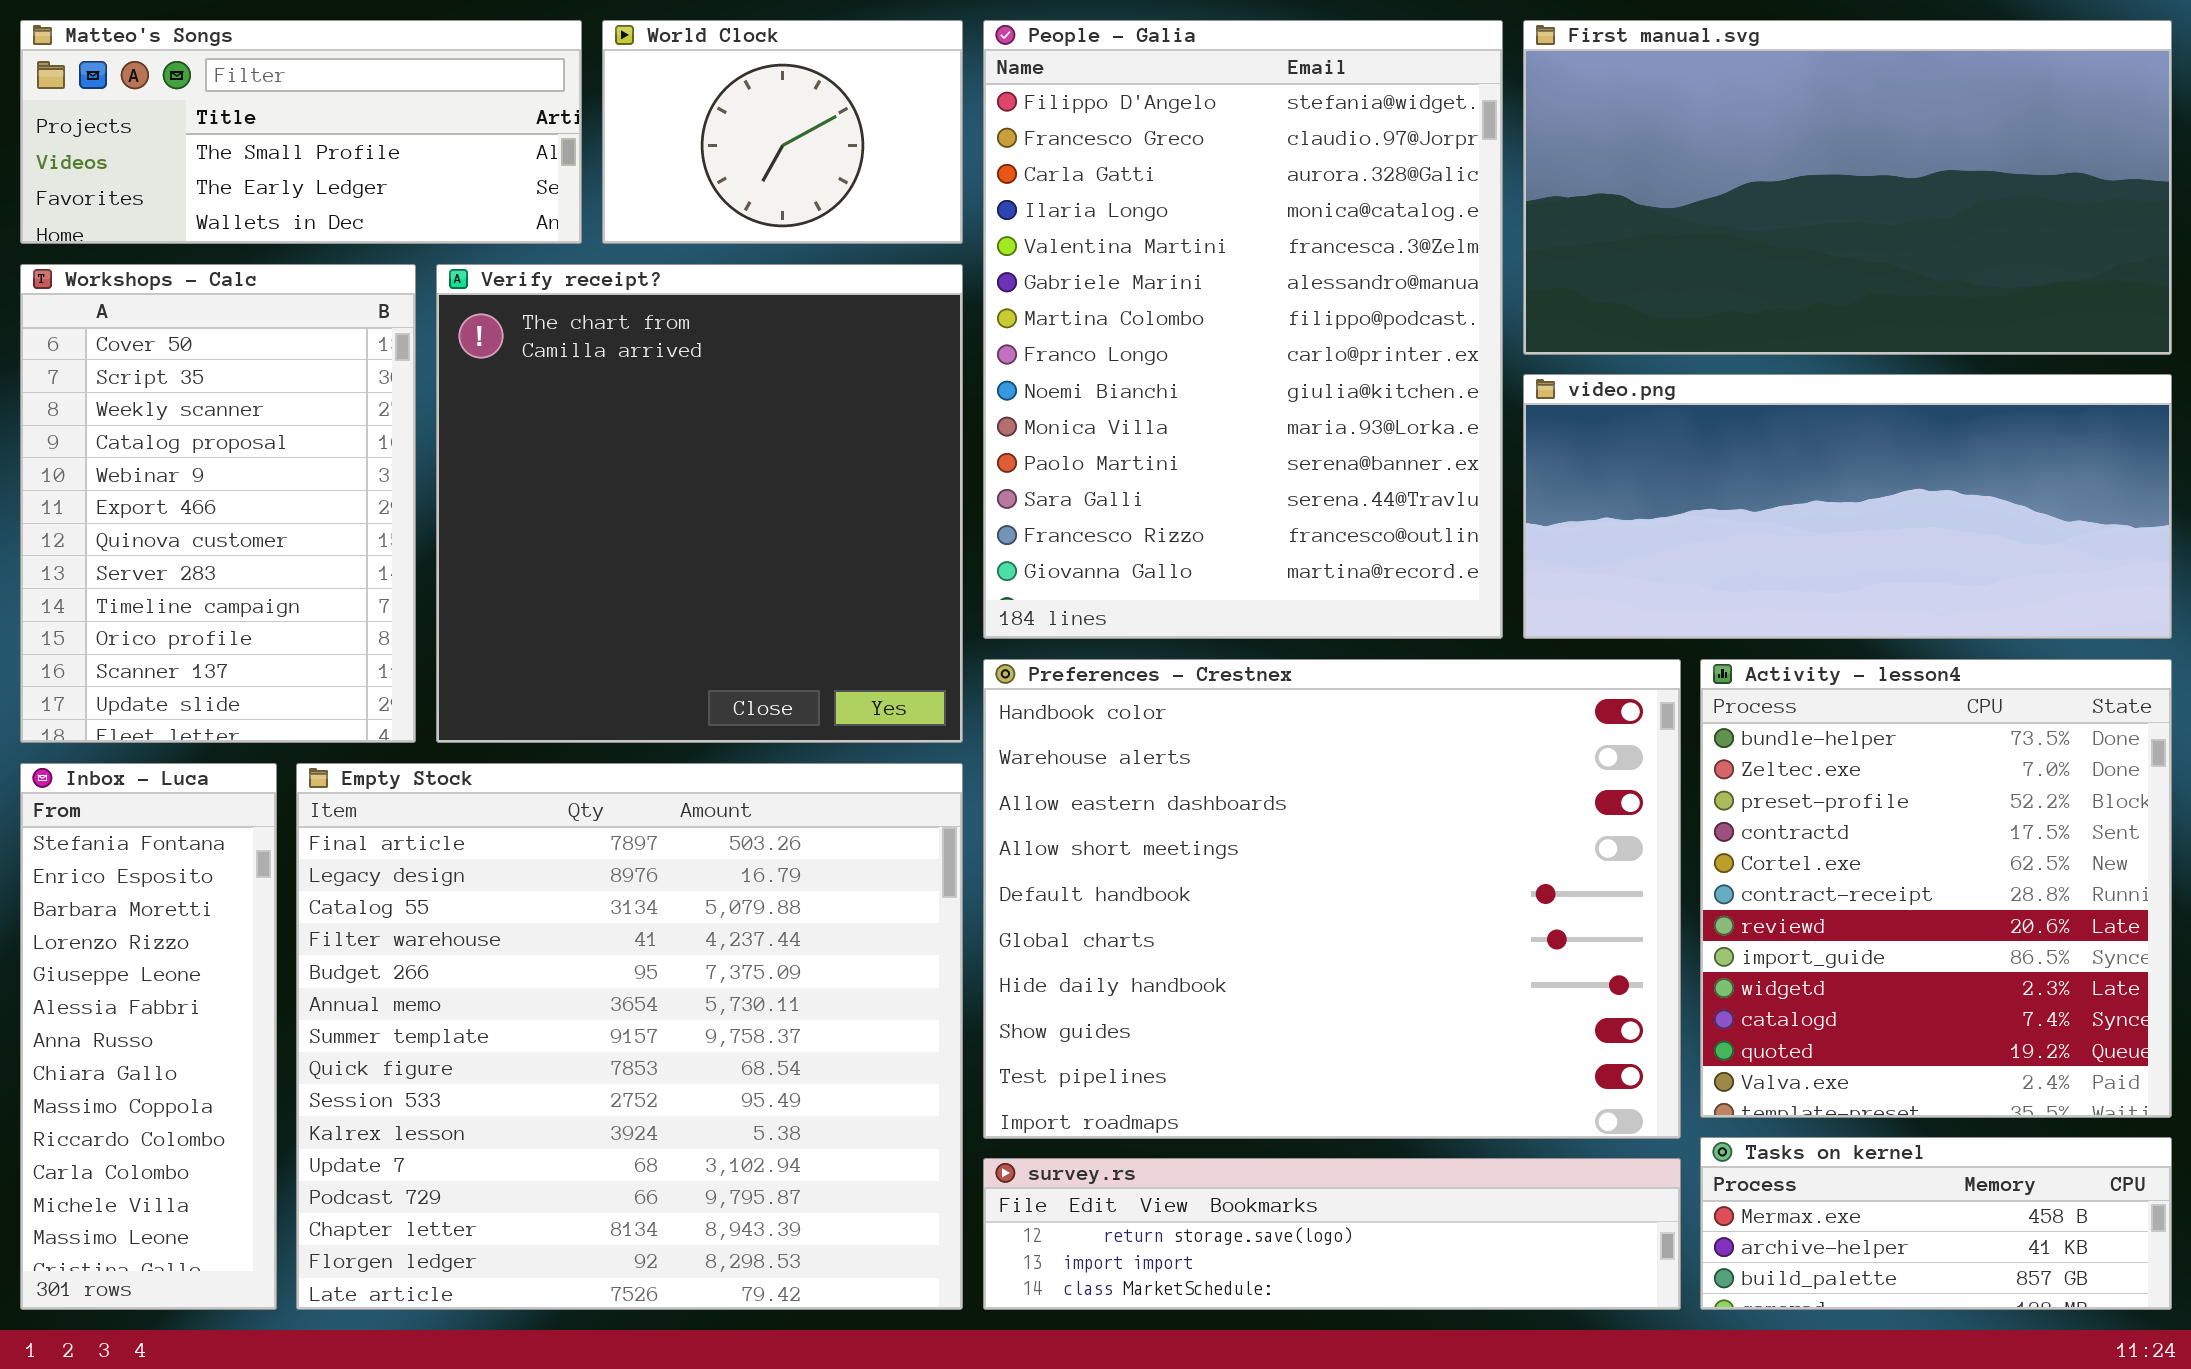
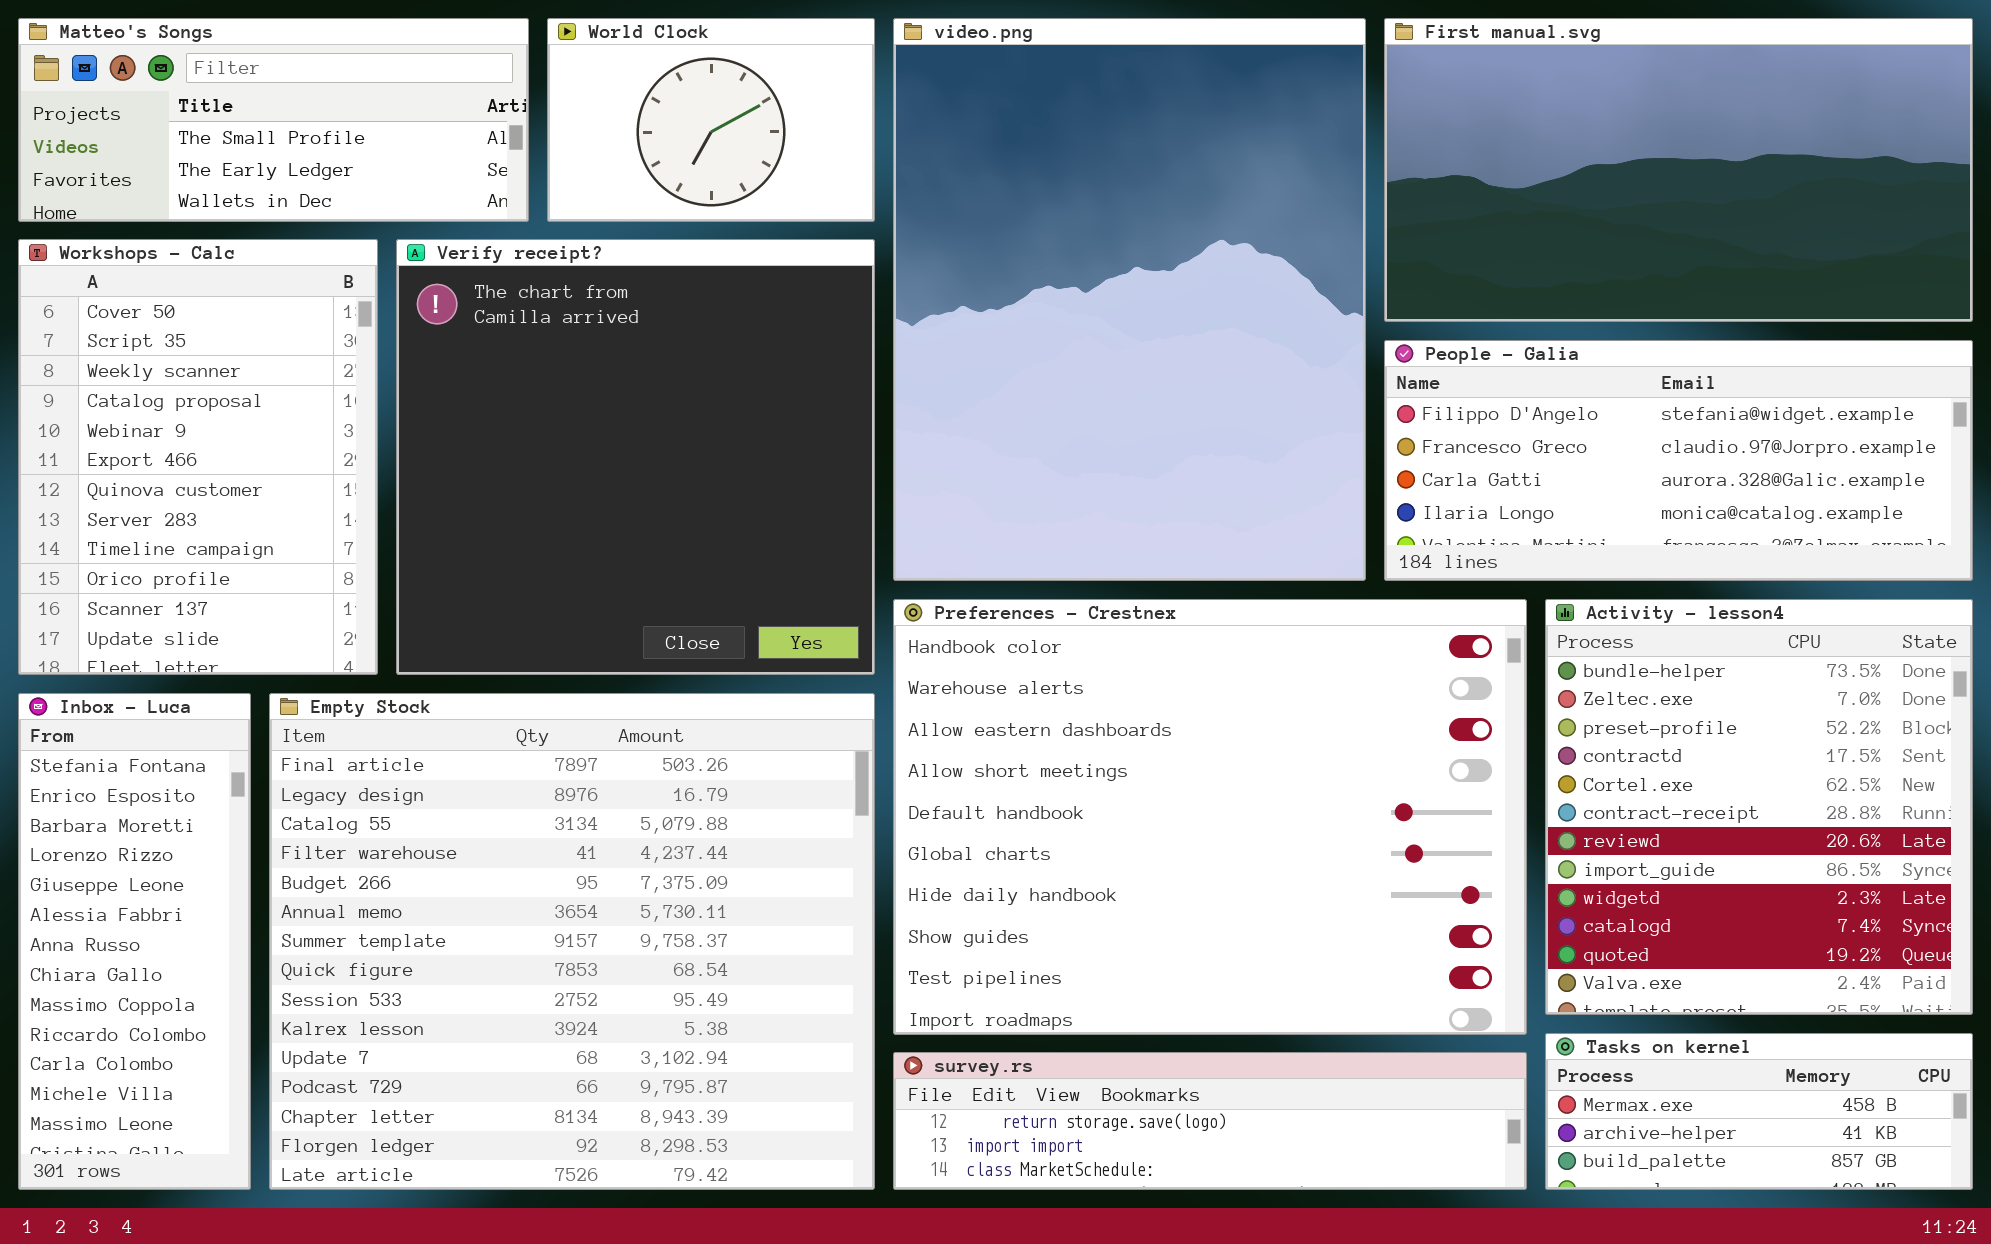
People - Galia: [983,20,1503,639] -> [1384,340,1973,581], moved, resized
video.png: [1523,374,2172,639] -> [893,18,1366,581], moved, resized

